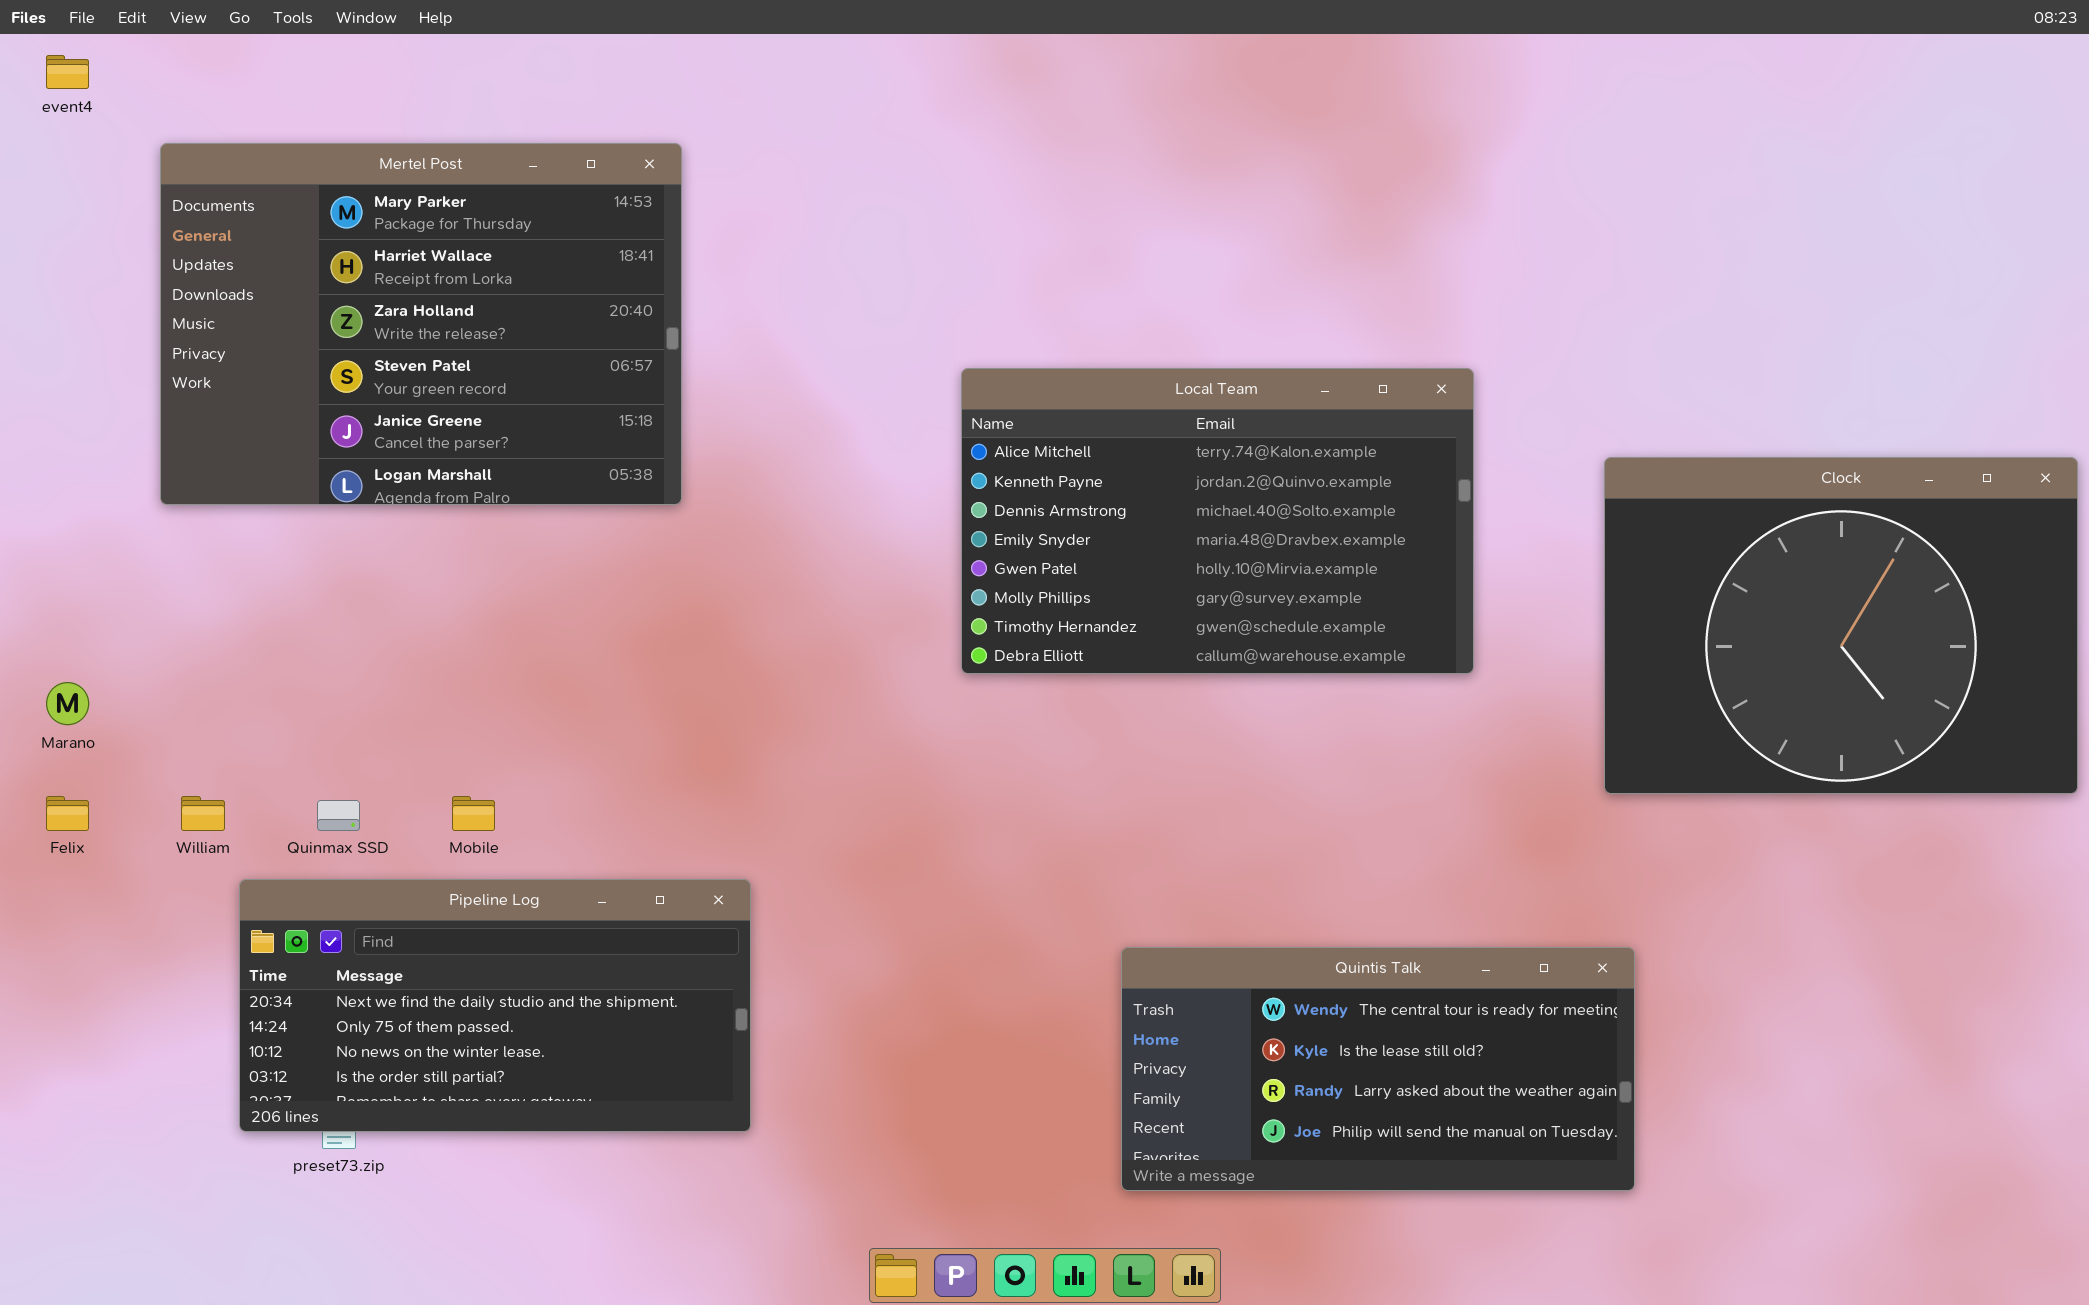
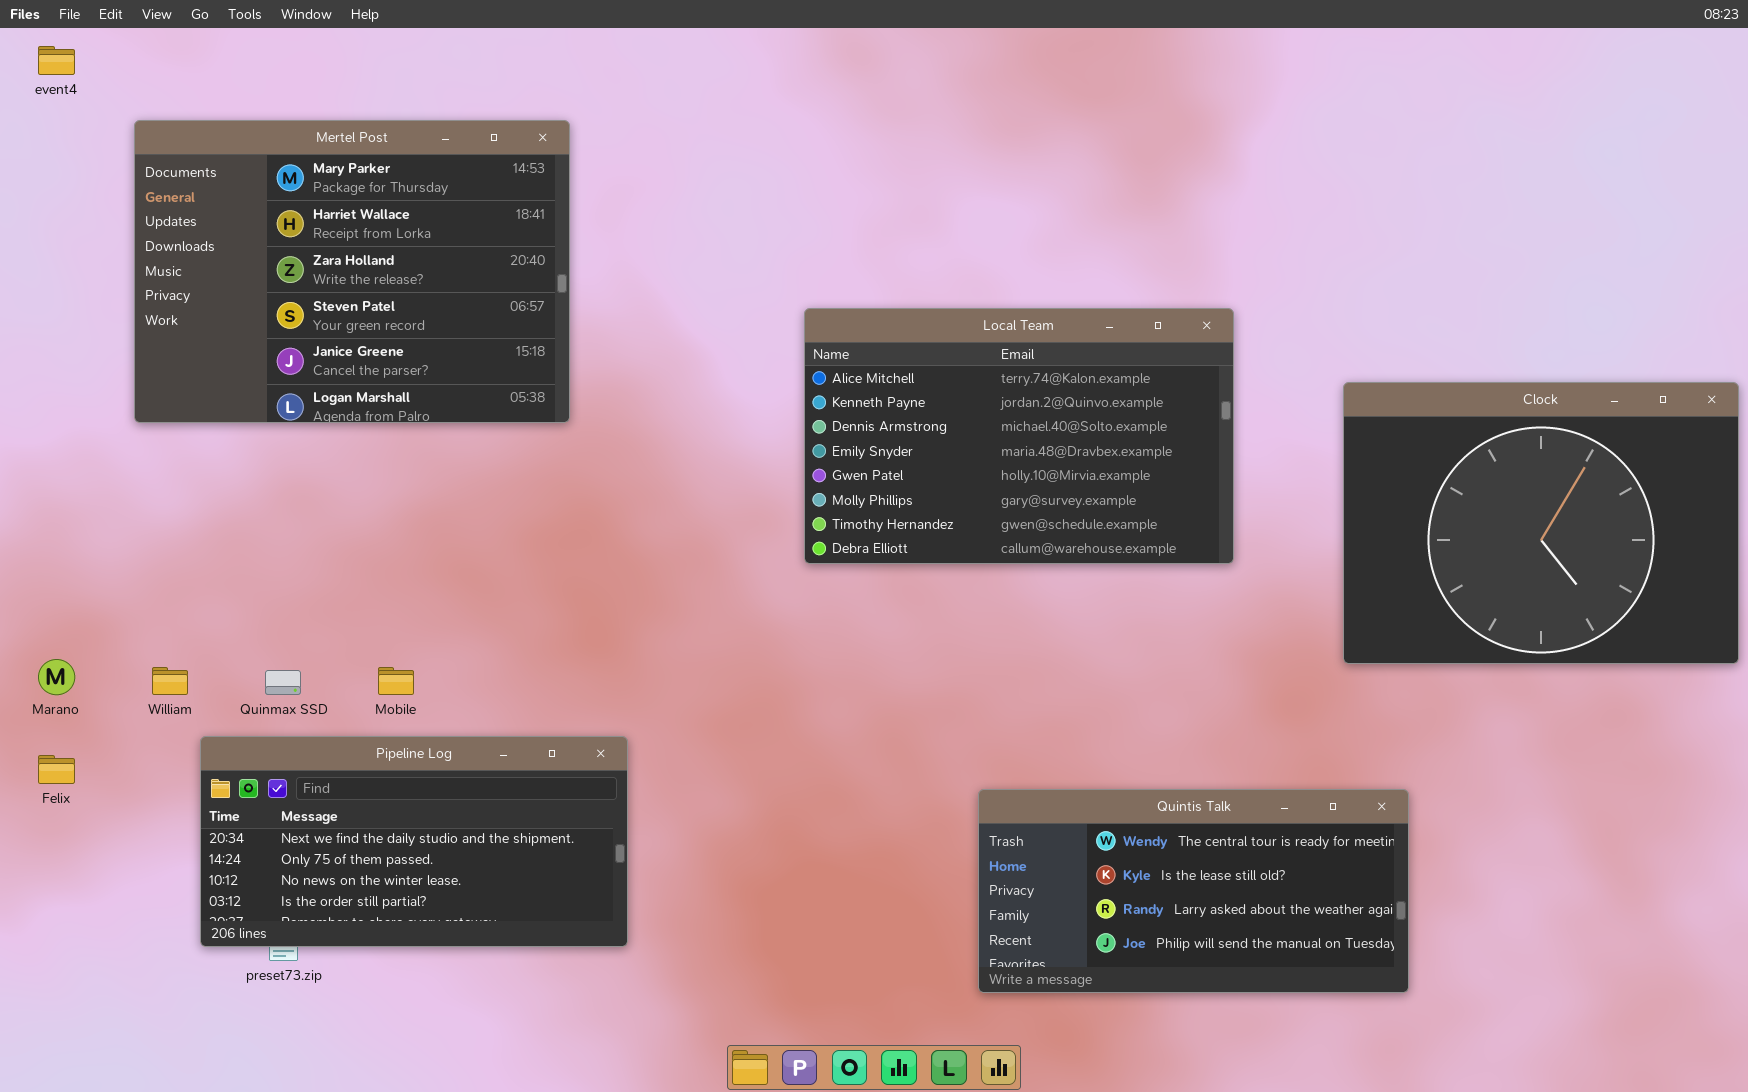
Marano: [46,682,89,725] -> [38,659,75,695], moved
Felix: [46,796,89,831] -> [38,755,75,784], moved
Quintis Talk: [1121,947,1635,1191] -> [978,789,1409,993], moved

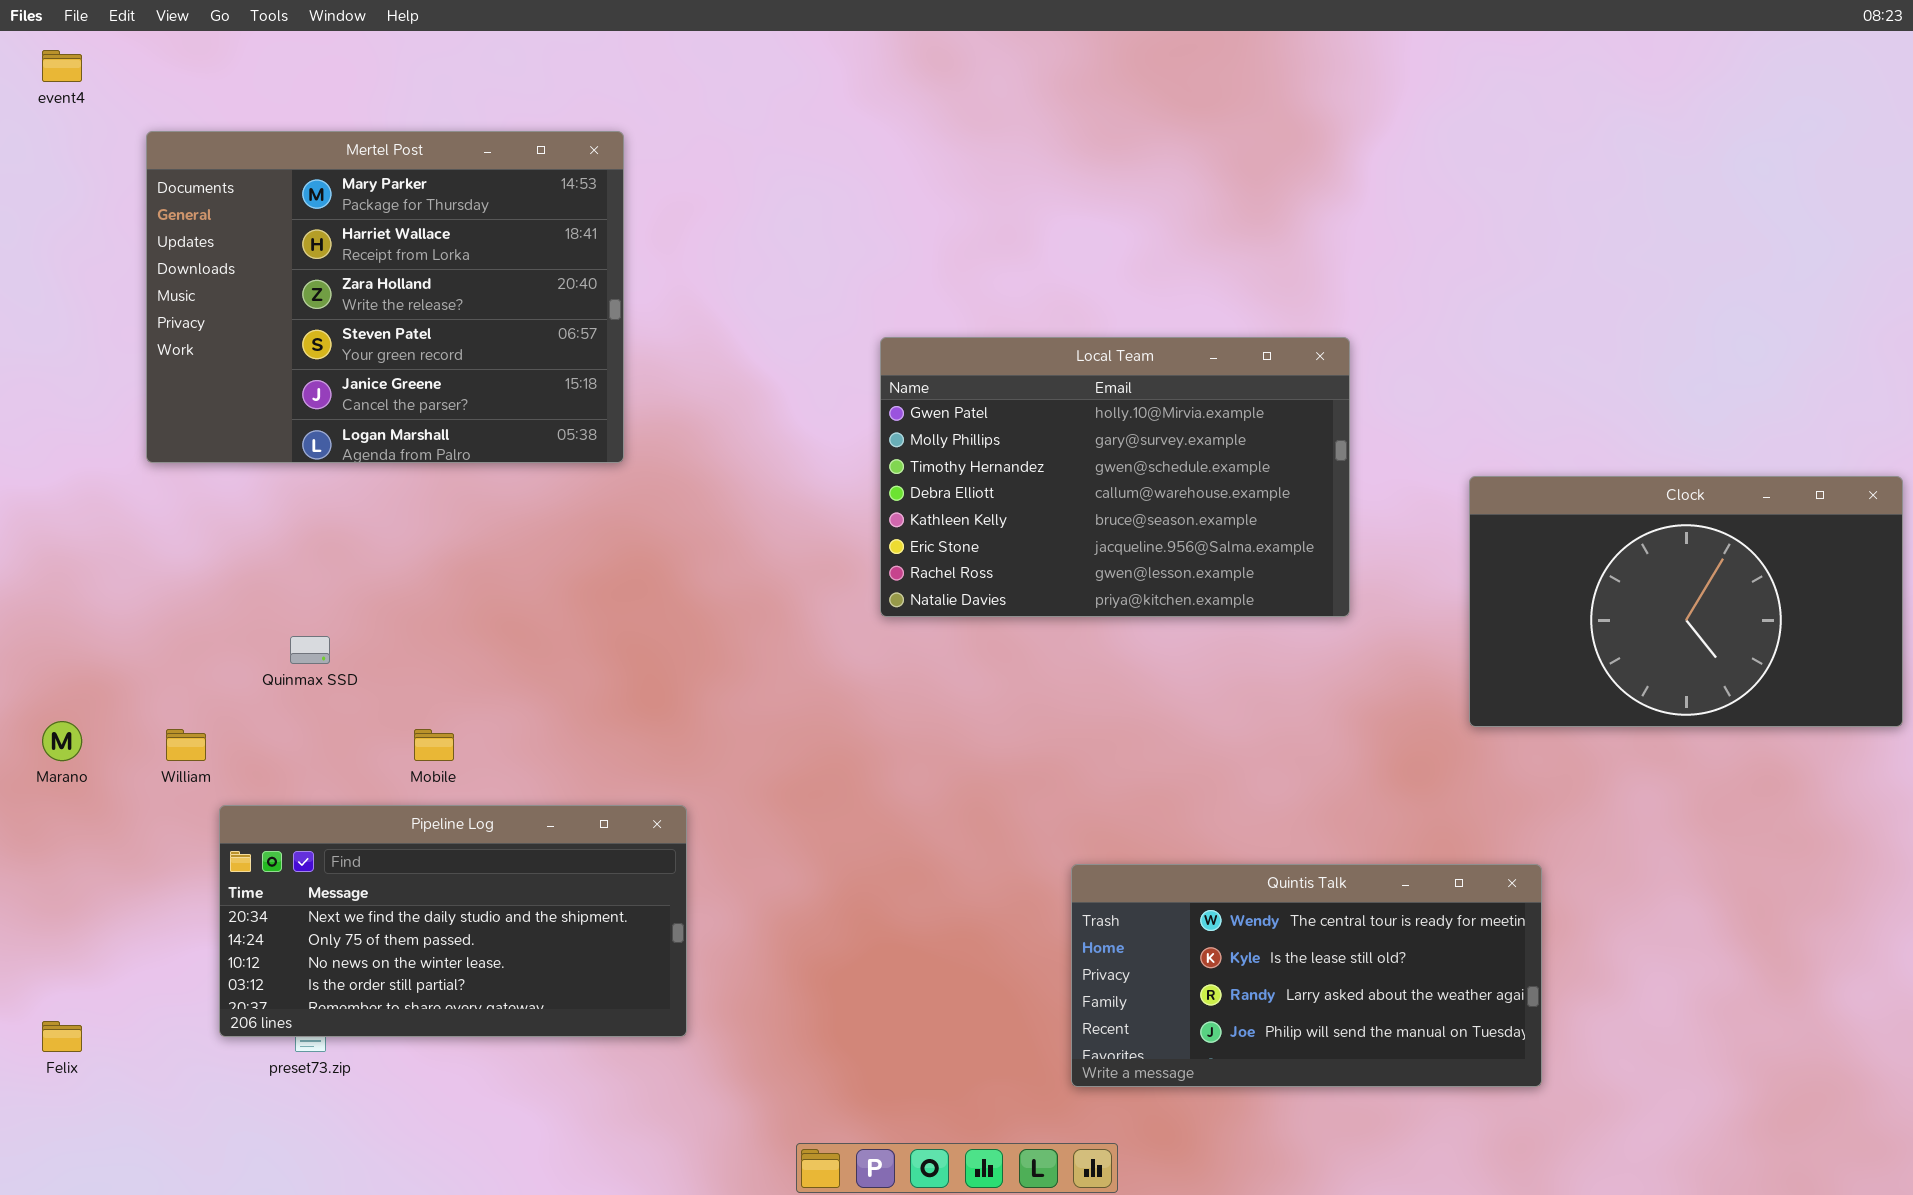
Local Team: [804,308,1234,564] -> [880,337,1350,617], scrolled down 4 rows
Clock: [1343,382,1739,664] -> [1469,476,1903,727], resized
Quinmax SSD: [265,670,301,695] -> [290,636,330,664], moved
Felix: [38,755,75,784] -> [42,1021,82,1052], moved

